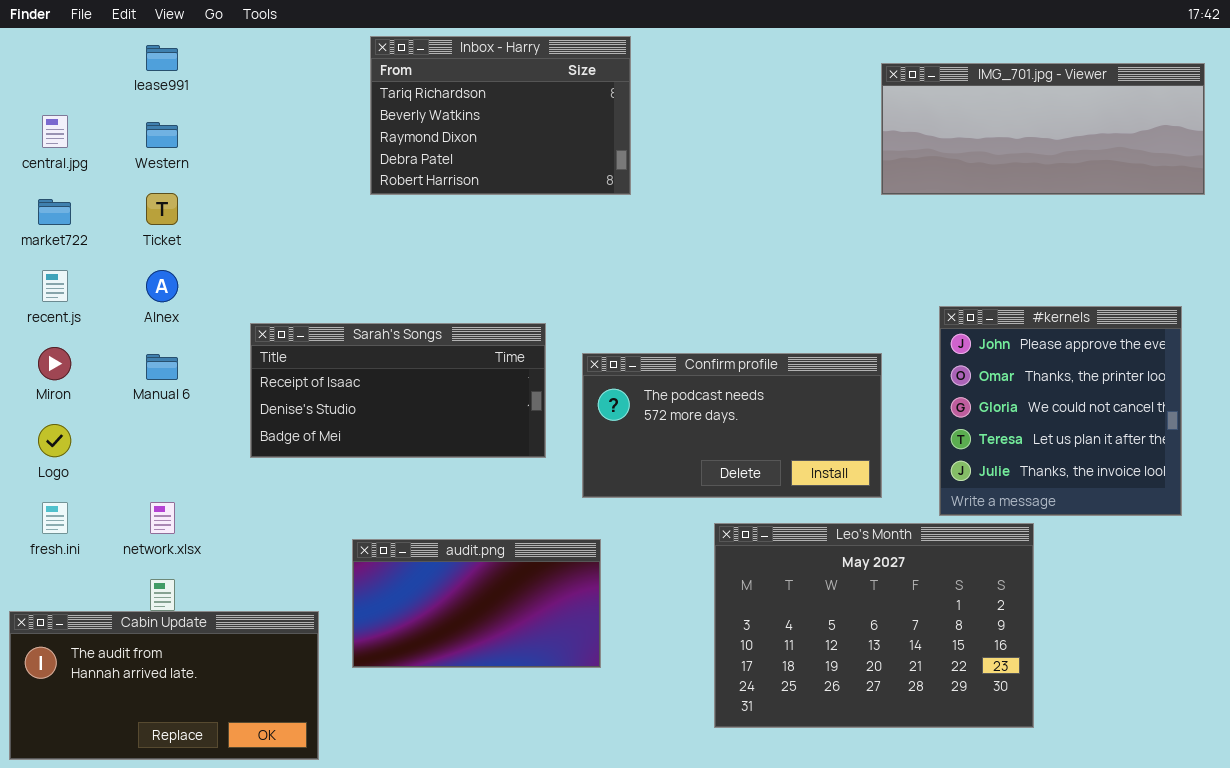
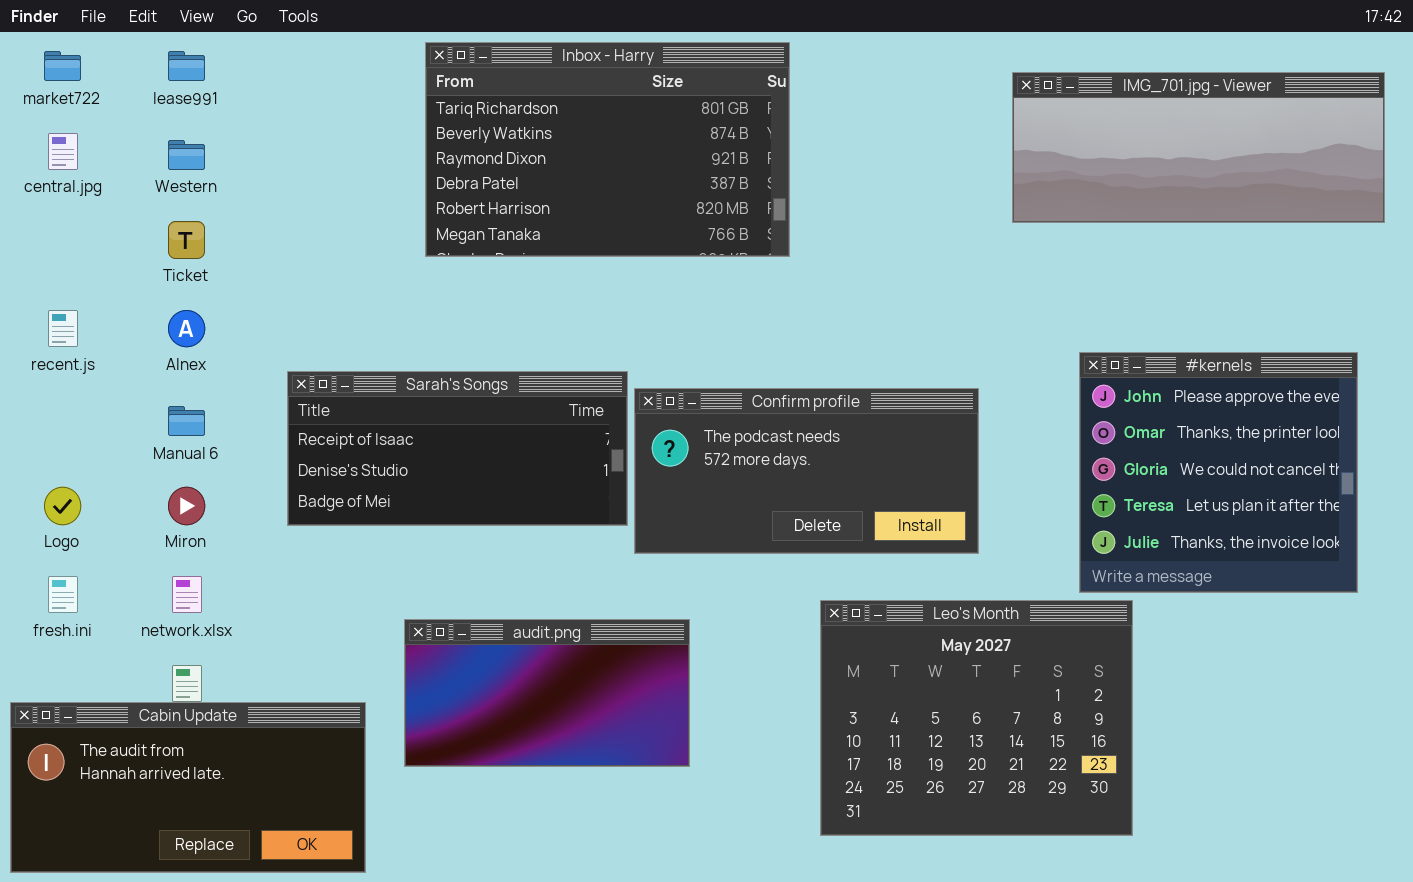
Inbox - Harry: [370,36,631,195] -> [425,42,790,257], resized
market722: [38,199,71,225] -> [44,51,81,81], moved
Miron: [38,347,71,380] -> [168,487,205,525], moved
Confirm profile: [582,353,882,498] -> [634,388,979,554], moved
Leo's Month: [714,523,1034,728] -> [820,600,1133,836], resized

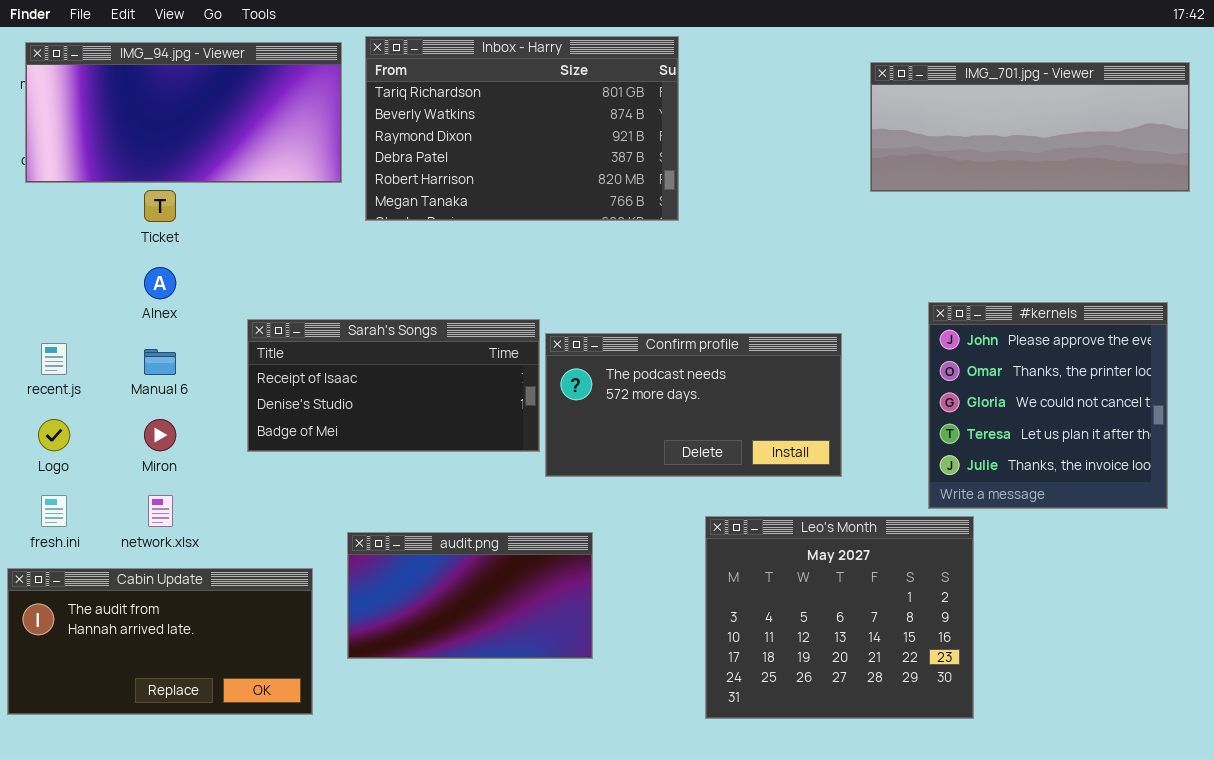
IMG_94.jpg - Viewer: none -> [25,42,342,183], opened
recent.js: [48,310,78,347] -> [41,343,67,375], moved
Cabin Update: [10,702,366,873] -> [7,568,313,715], moved

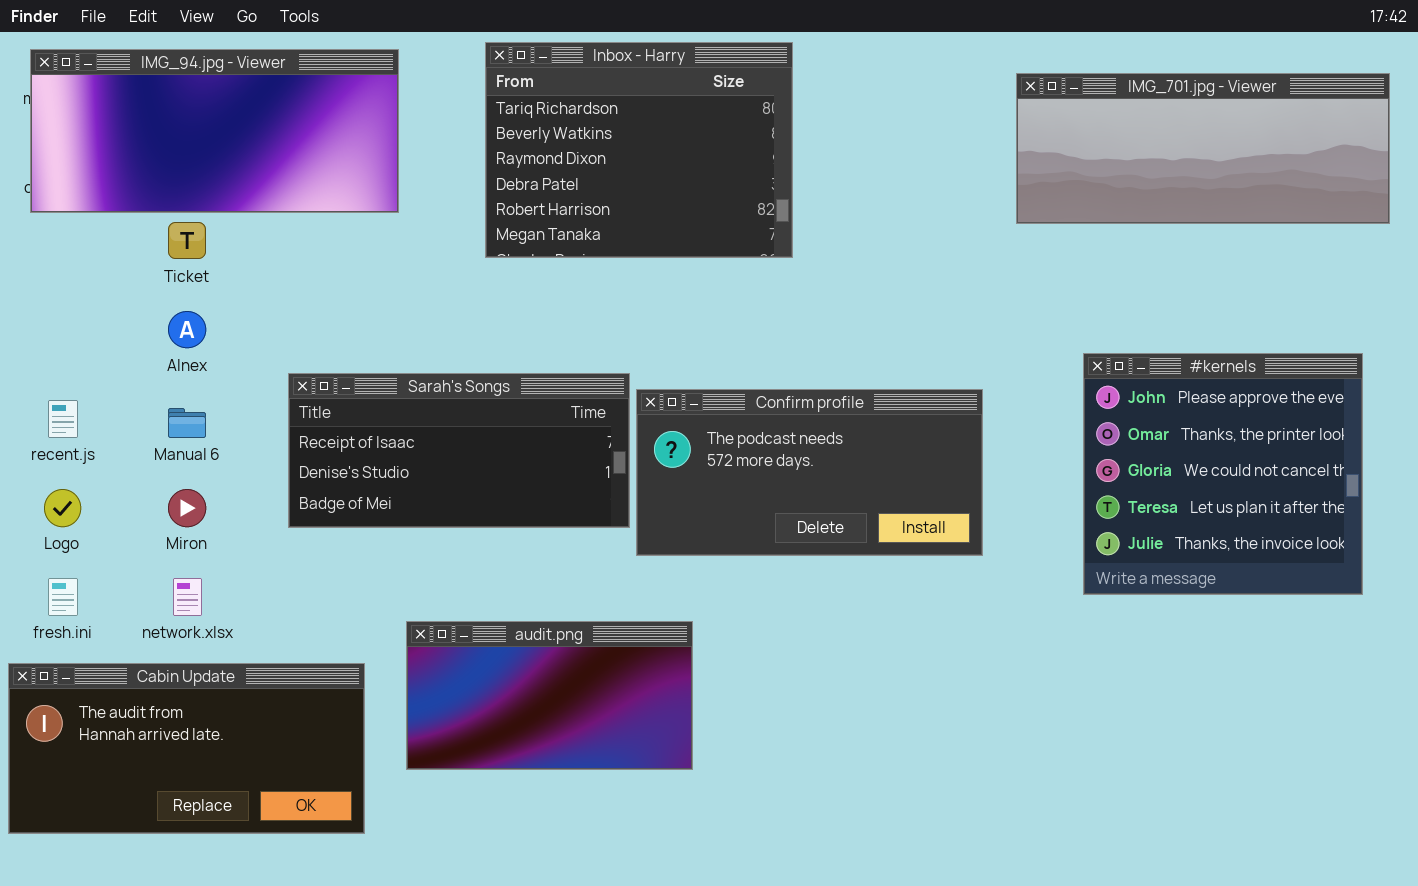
Inbox - Harry: [365,36,679,221] -> [485,42,793,258], resized
Leo's Month: [705,516,974,719] -> none, closed

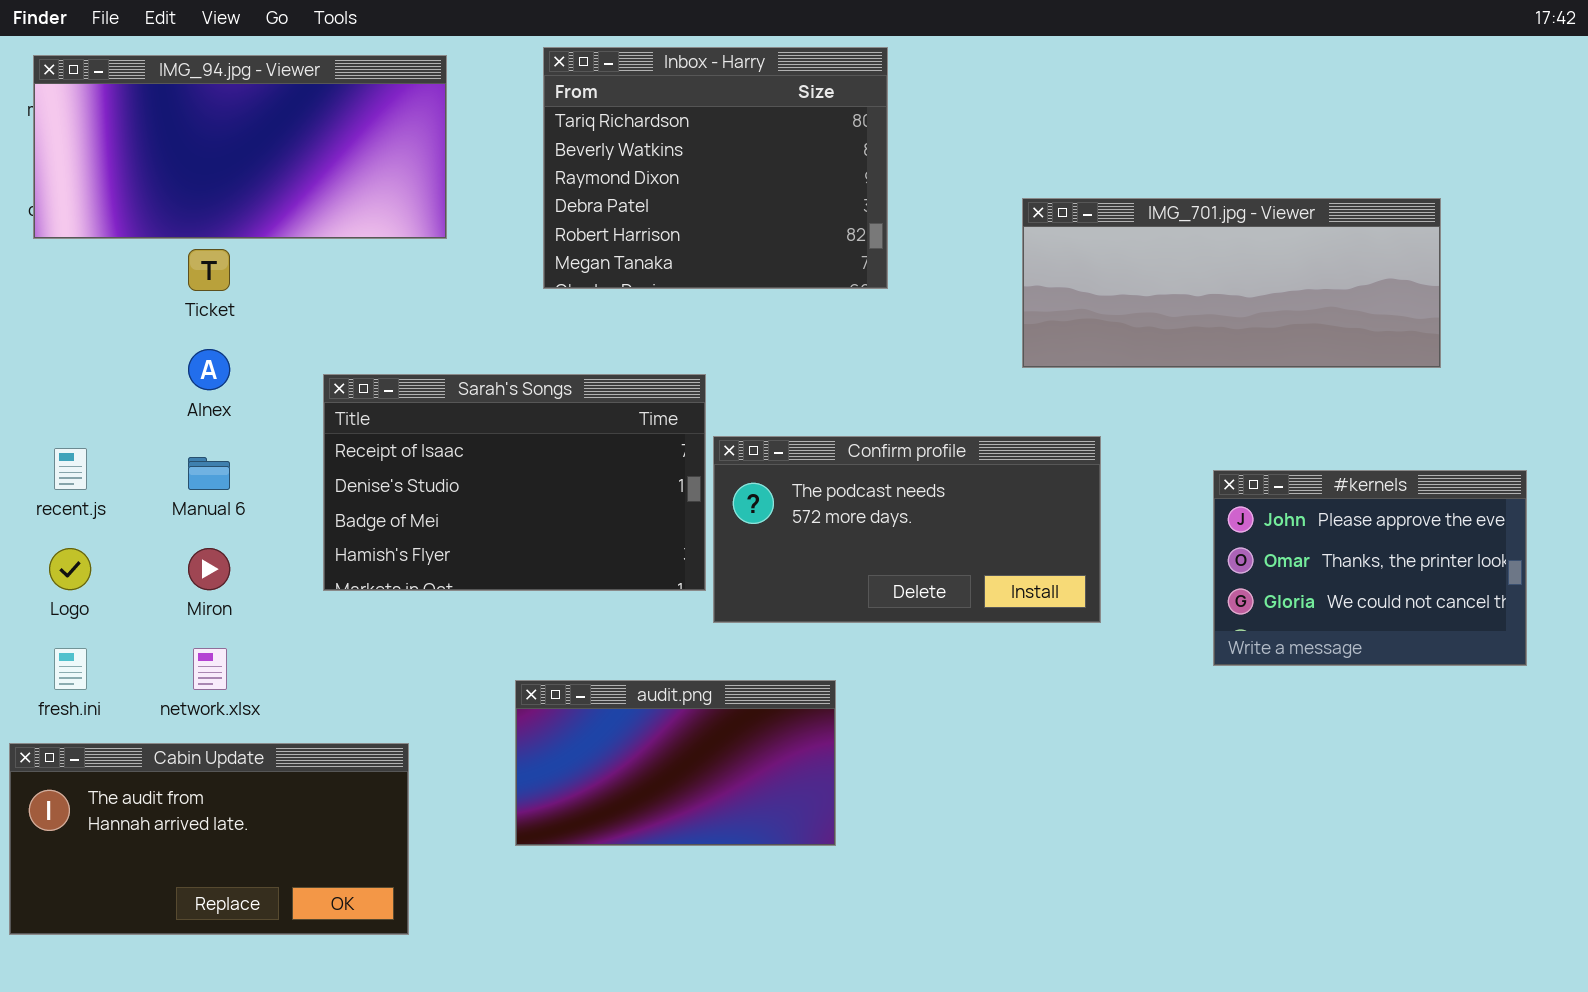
IMG_701.jpg - Viewer: [1016,73,1390,224] -> [1022,198,1441,368], moved
#kernels: [1083,353,1363,595] -> [1213,470,1527,666], resized
Sarah's Songs: [288,373,630,528] -> [323,374,706,591], resized
audit.png: [406,621,693,770] -> [515,680,836,846], moved

